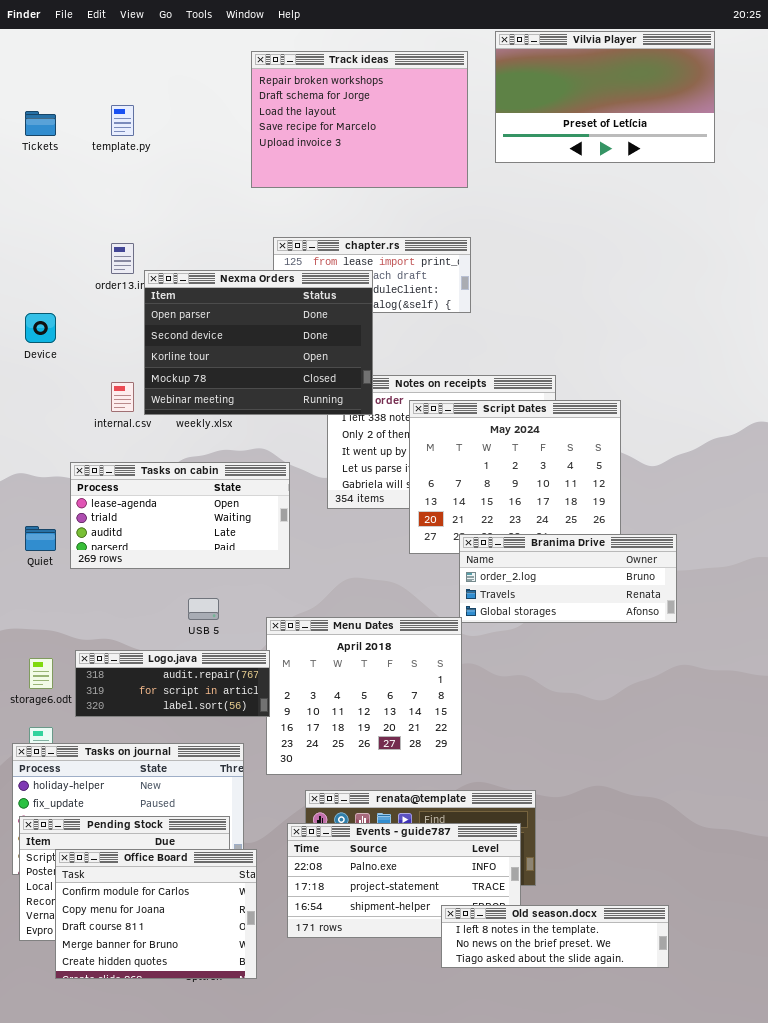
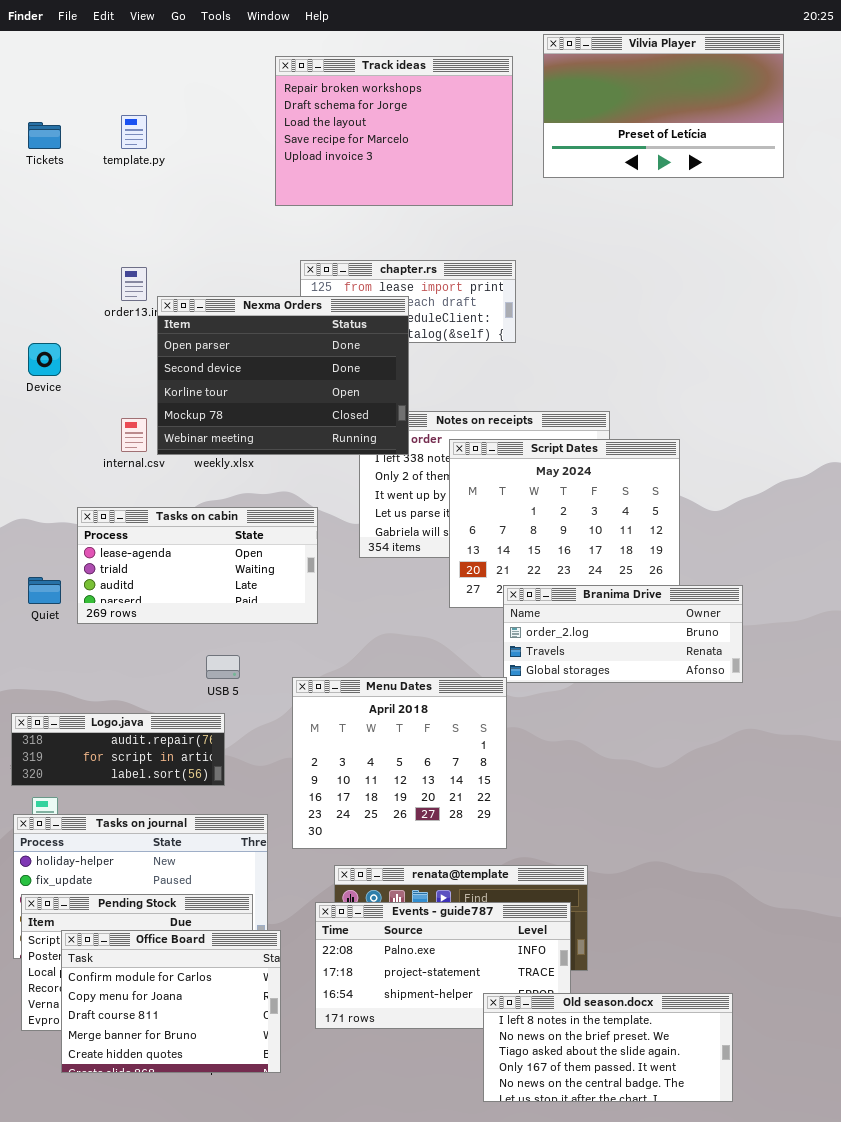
Logo.java: [75,650,270,717] -> [11,713,225,786], moved
Old season.docx: [441,905,669,968] -> [483,993,733,1102], resized

